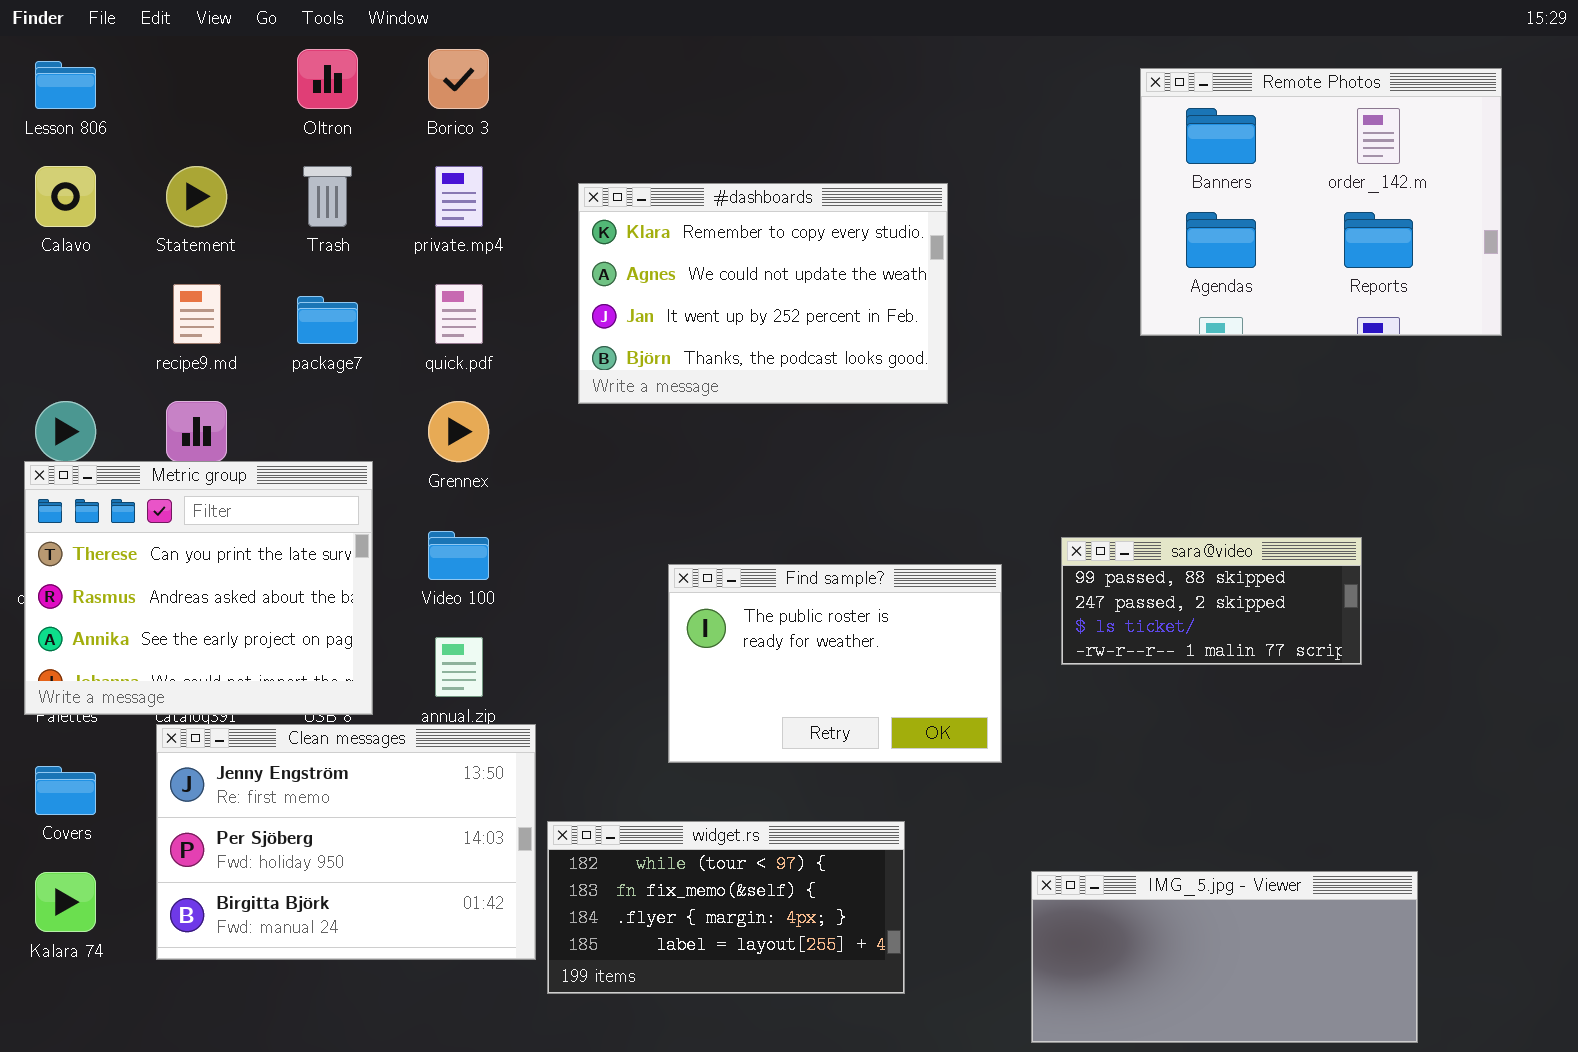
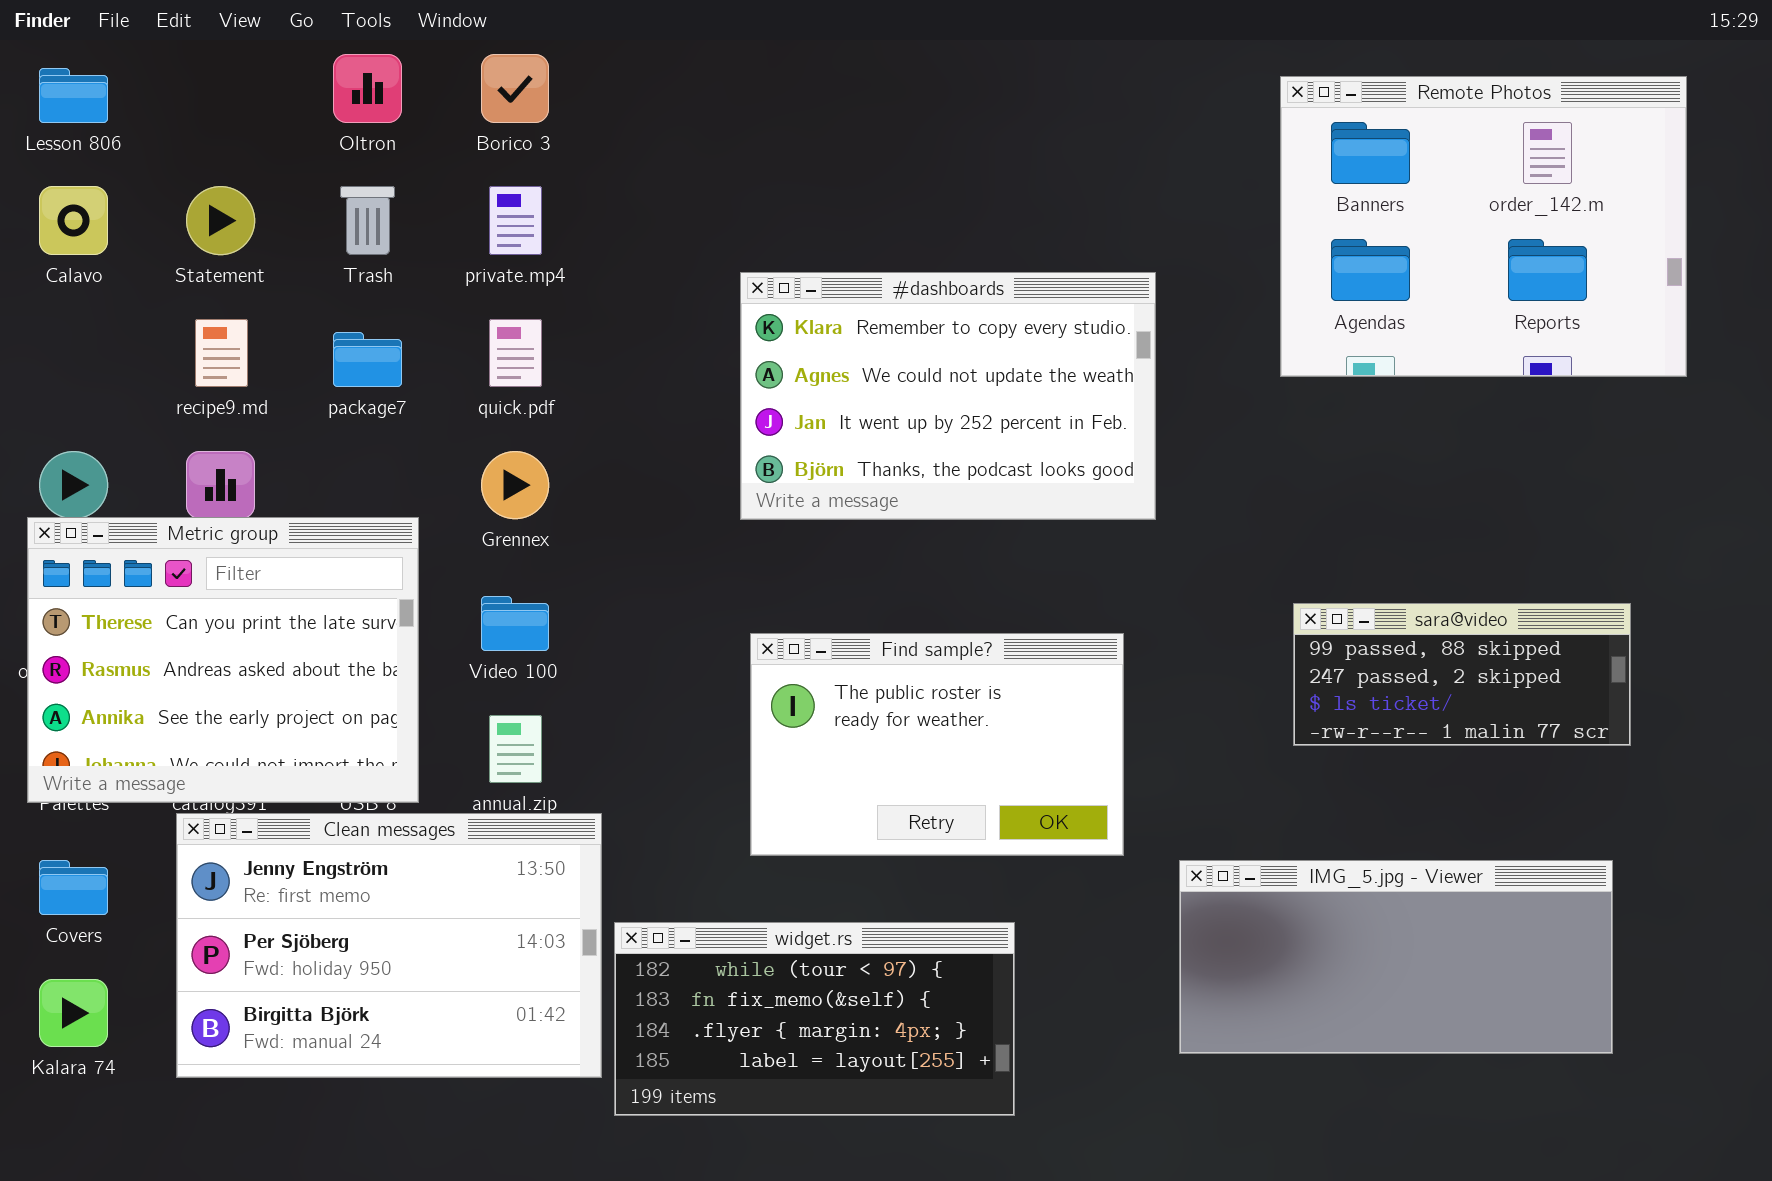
#dashboards: [578,183,948,404] -> [740,272,1156,520], moved
sara@video: [1061,537,1362,665] -> [1293,603,1631,746], moved
IMG_5.jpg - Viewer: [1031,871,1418,1043] -> [1179,860,1613,1054], moved

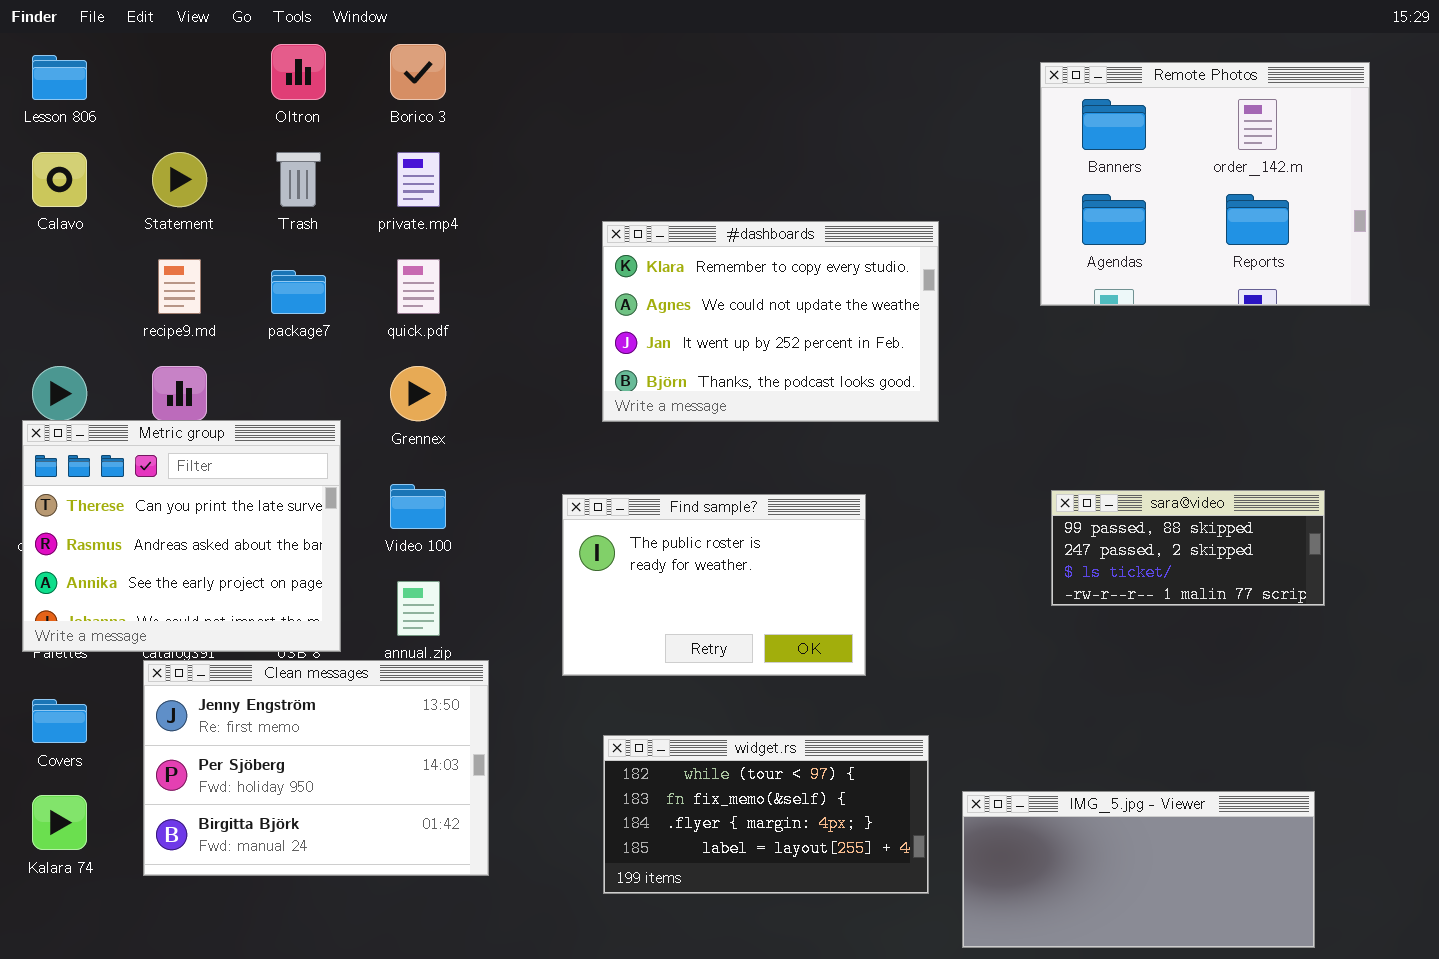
Find sample?: [750,633,1124,856] -> [562,494,866,676], moved
IMG_5.jpg - Viewer: [1179,860,1613,1054] -> [962,791,1315,948], moved
widget.rs: [614,922,1015,1116] -> [603,735,929,894], moved

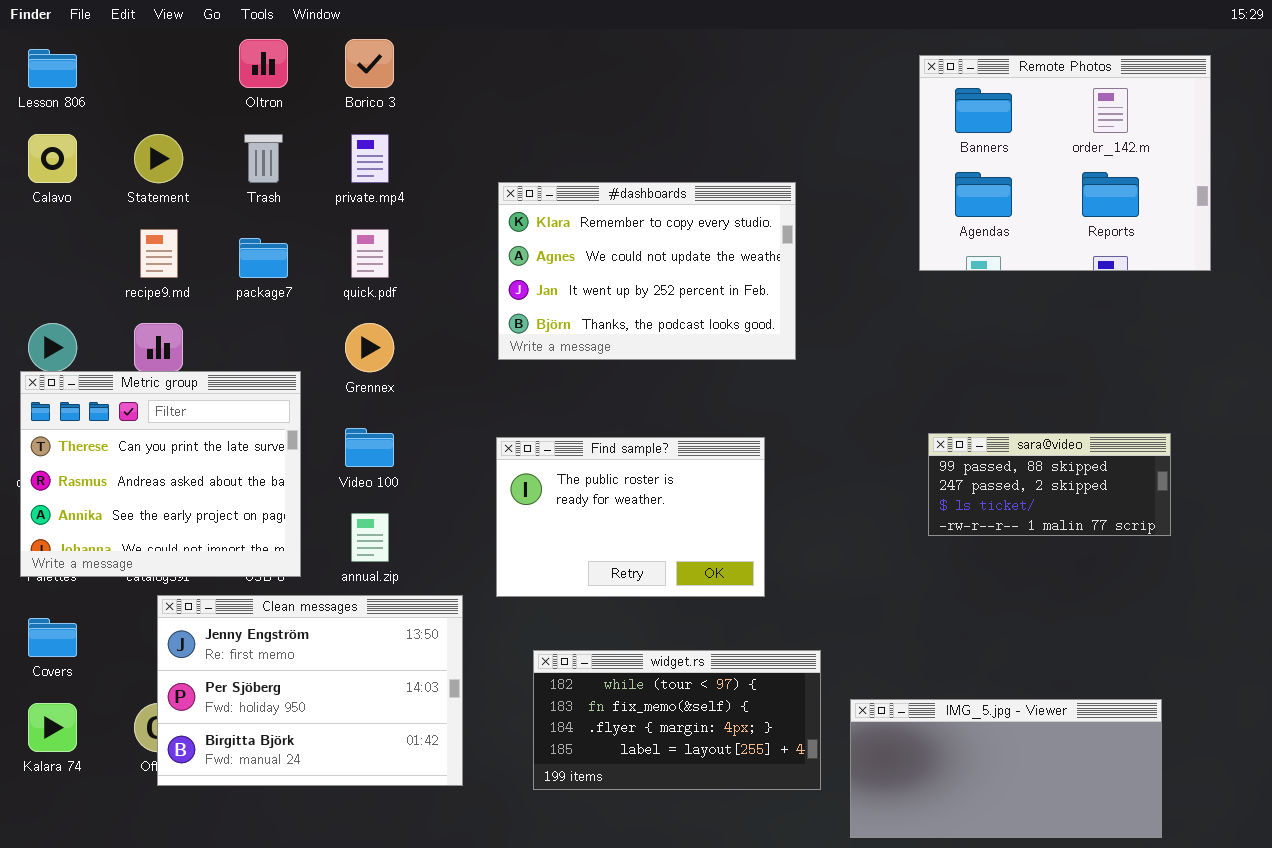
#dashboards: [602,221,939,422] -> [498,182,796,360], moved
Clean messages: [143,660,489,876] -> [157,595,463,786], moved

